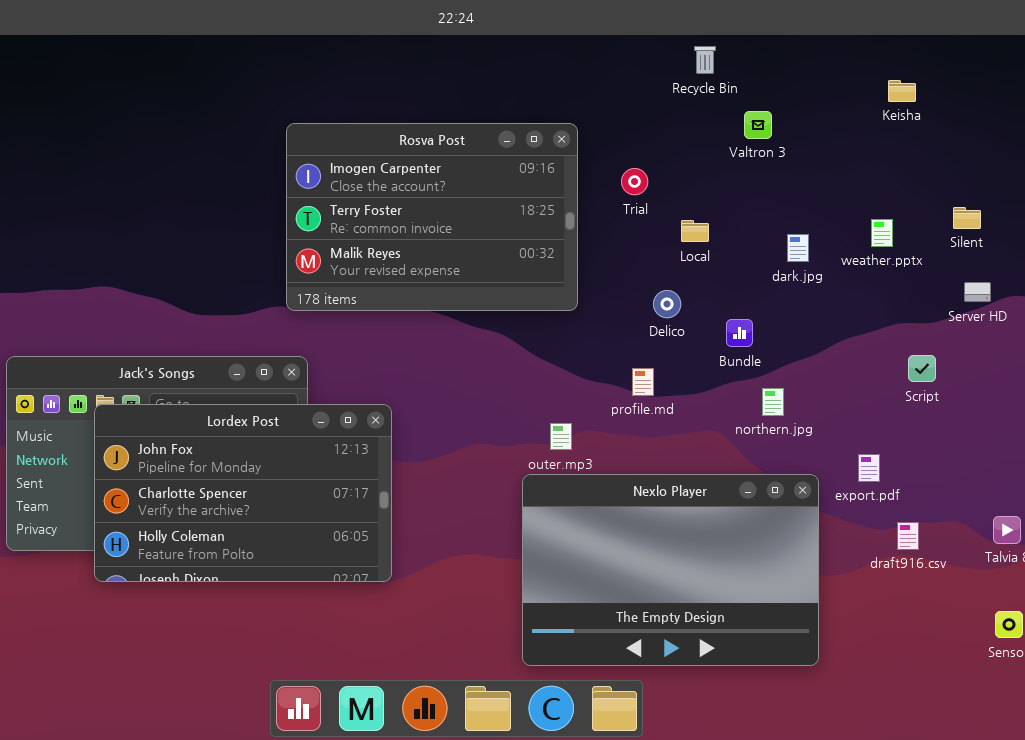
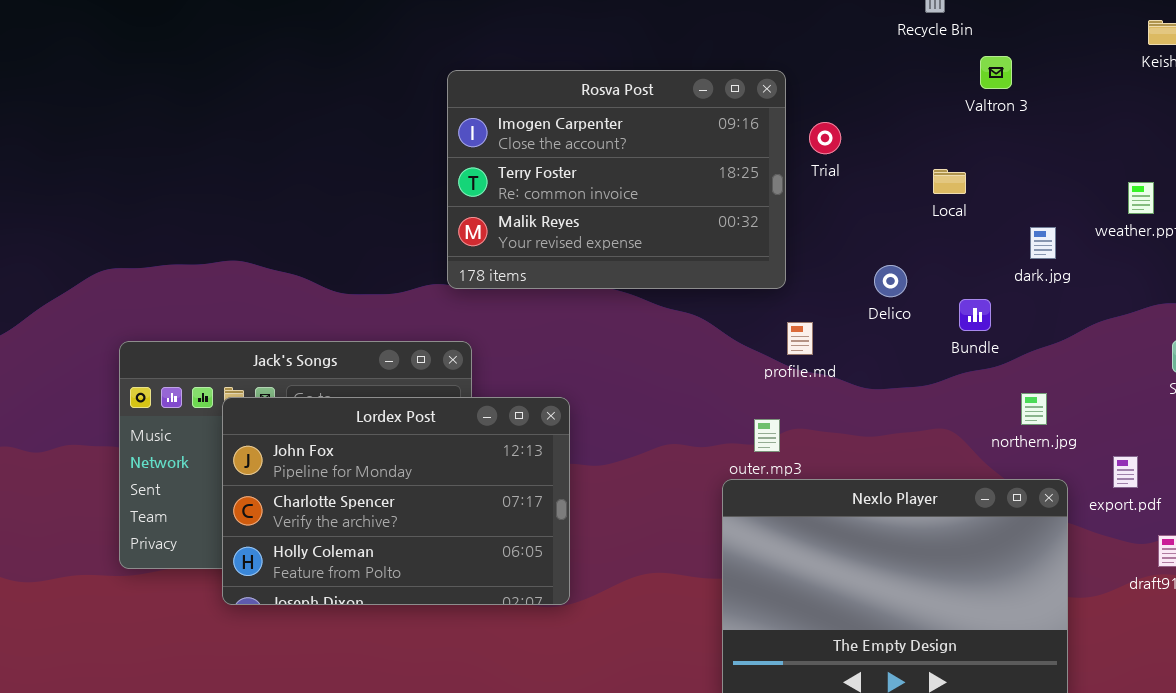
Trial: [621,168,648,195] -> [809,122,841,154], moved
Local: [681,220,709,242] -> [933,169,966,194], moved
dark.jpg: [787,234,809,262] -> [1030,227,1056,259], moved
profile.md: [632,368,654,396] -> [787,322,813,355], moved
northern.jpg: [762,388,784,416] -> [1021,393,1047,425], moved

